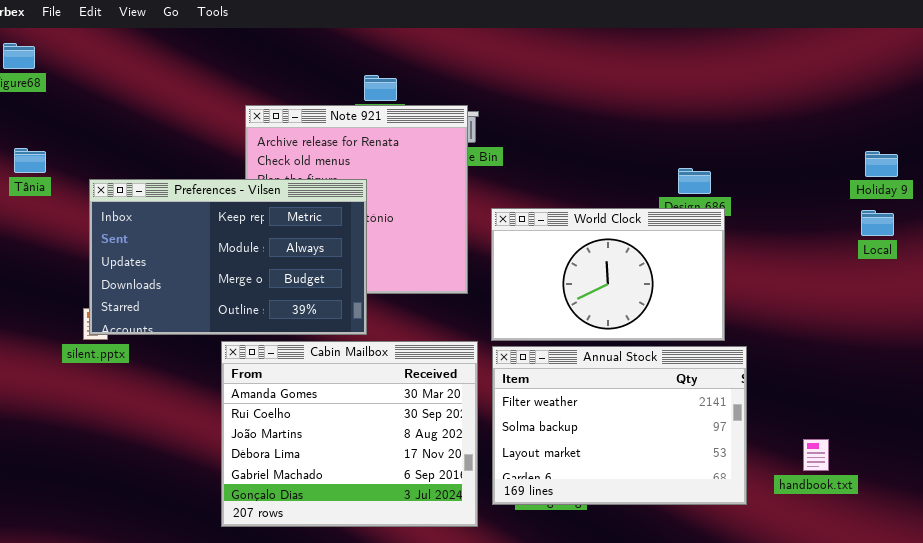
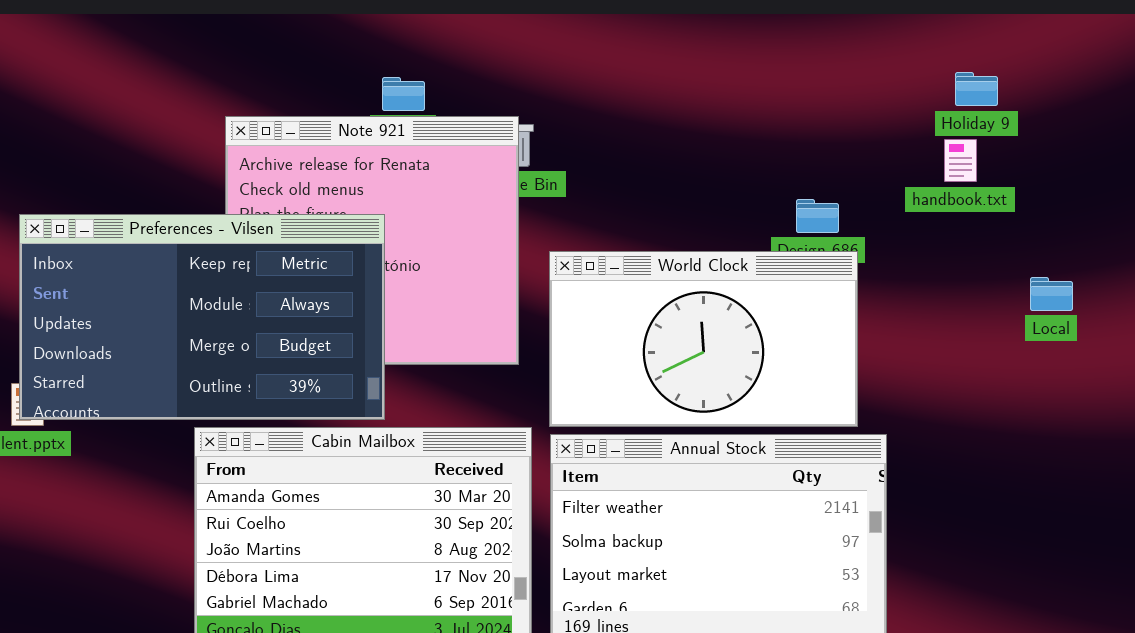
Holiday 9: [865,151,898,177] -> [955,72,998,106], moved
Local: [861,210,894,236] -> [1030,277,1073,311], moved
handbook.txt: [803,439,829,471] -> [944,139,977,182], moved

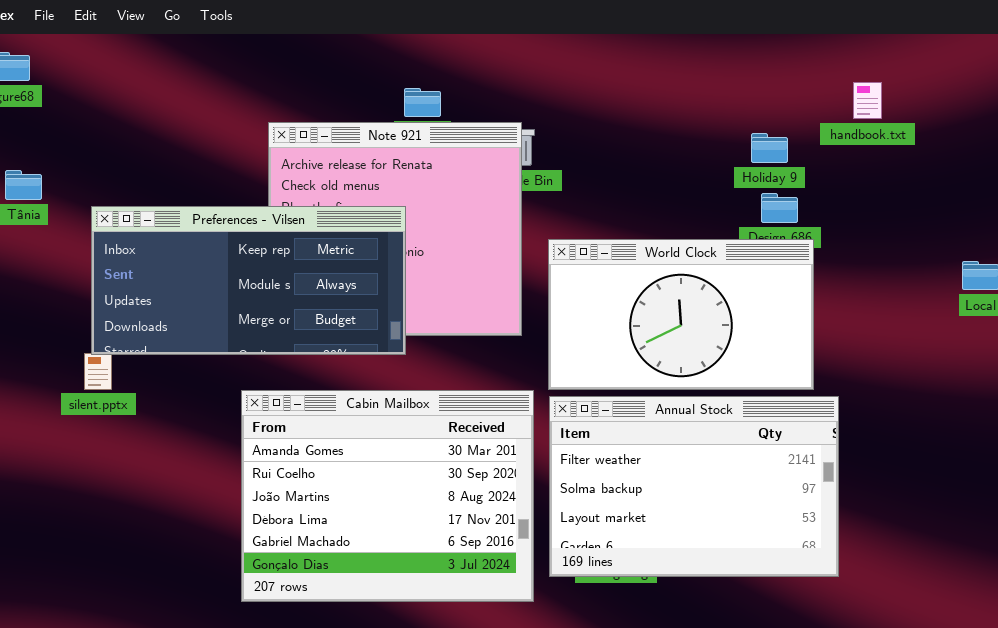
Holiday 9: [955,72,998,106] -> [751,133,788,163], moved
handbook.txt: [944,139,977,182] -> [853,82,882,119], moved
Preferences - Vilsen: [19,214,385,420] -> [91,206,406,355], resized

